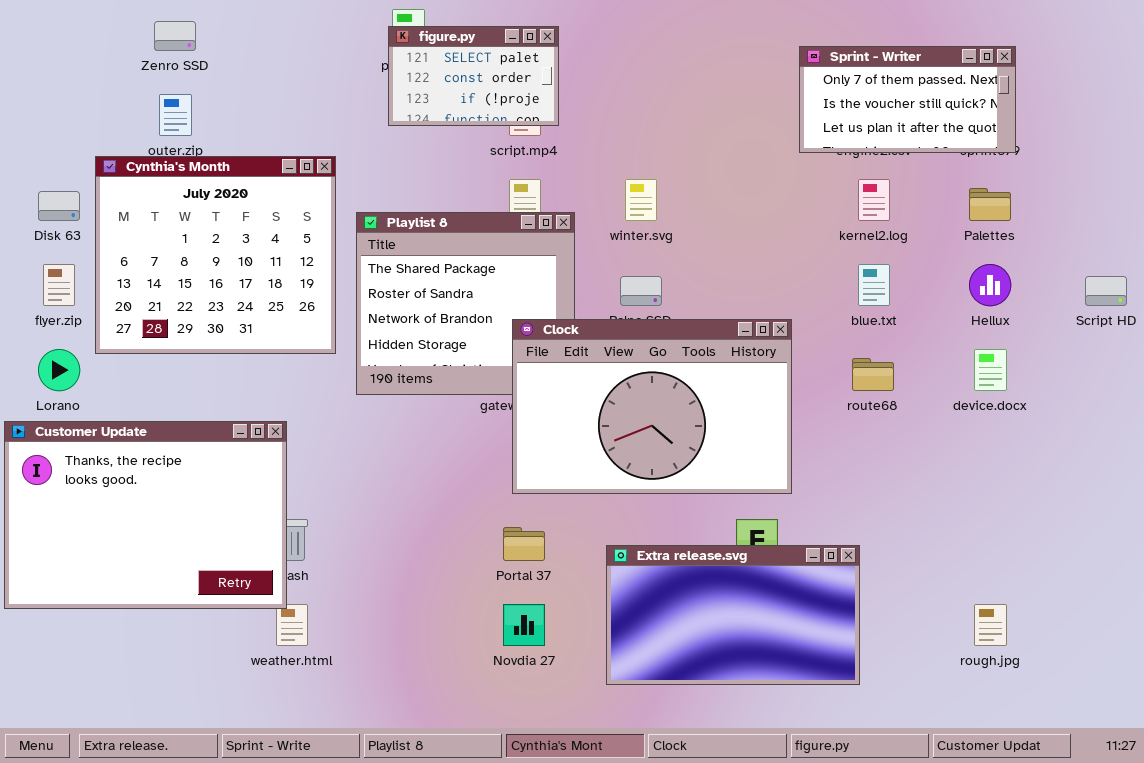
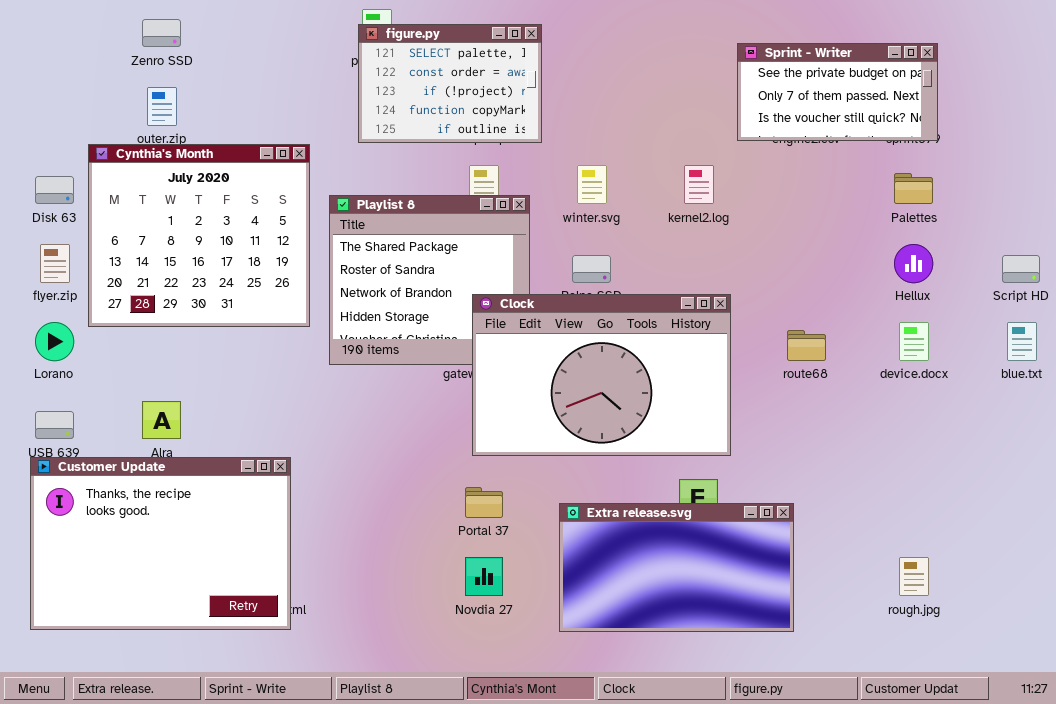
figure.py: [388,26,559,126] -> [358,24,542,143], resized
Sprint - Writer: [799,46,1016,153] -> [737,43,938,141], scrolled up 1 row
kernel2.log: [858,179,890,221] -> [684,165,714,204], moved
blue.txt: [858,264,890,306] -> [1007,322,1037,361], moved
Customer Update: [4,421,287,609] -> [30,457,291,630], moved

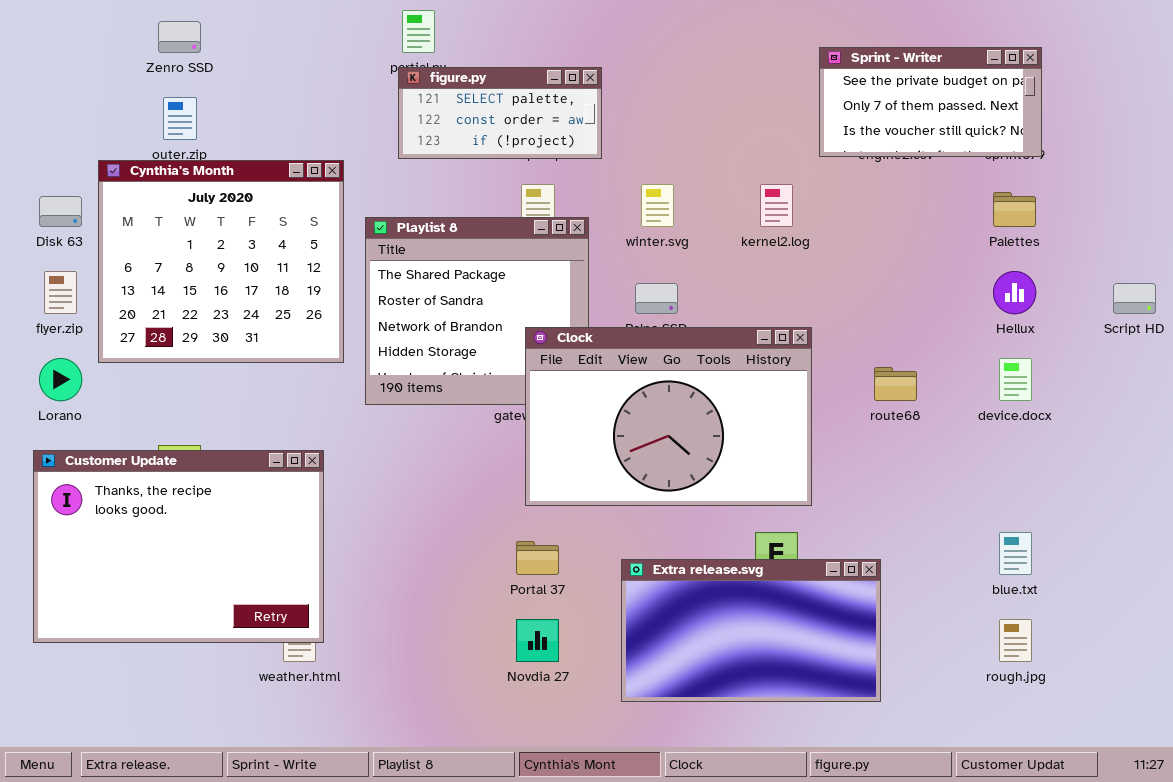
figure.py: [358,24,542,143] -> [398,67,602,159], resized
blue.txt: [1007,322,1037,361] -> [999,532,1032,575], moved
Customer Update: [30,457,291,630] -> [33,450,324,643], moved

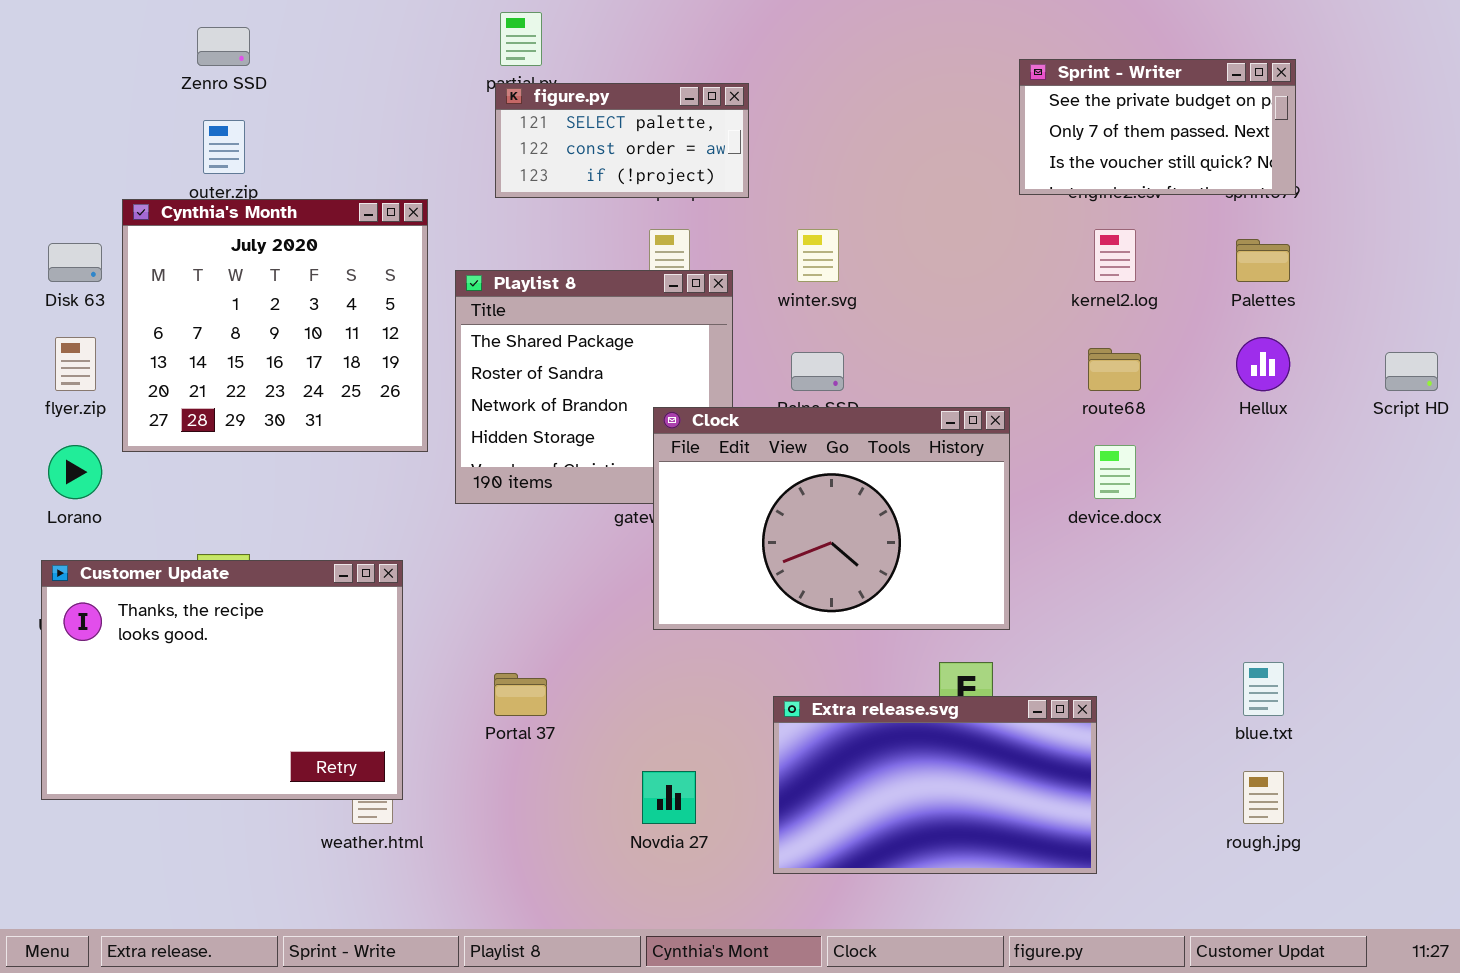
kernel2.log: [760,184,793,227] -> [1094,229,1136,282], moved
device.docx: [999,358,1032,401] -> [1094,445,1136,499], moved
route68: [874,367,917,401] -> [1088,348,1141,391], moved
Portal 37: [516,541,559,575] -> [494,673,547,716], moved

